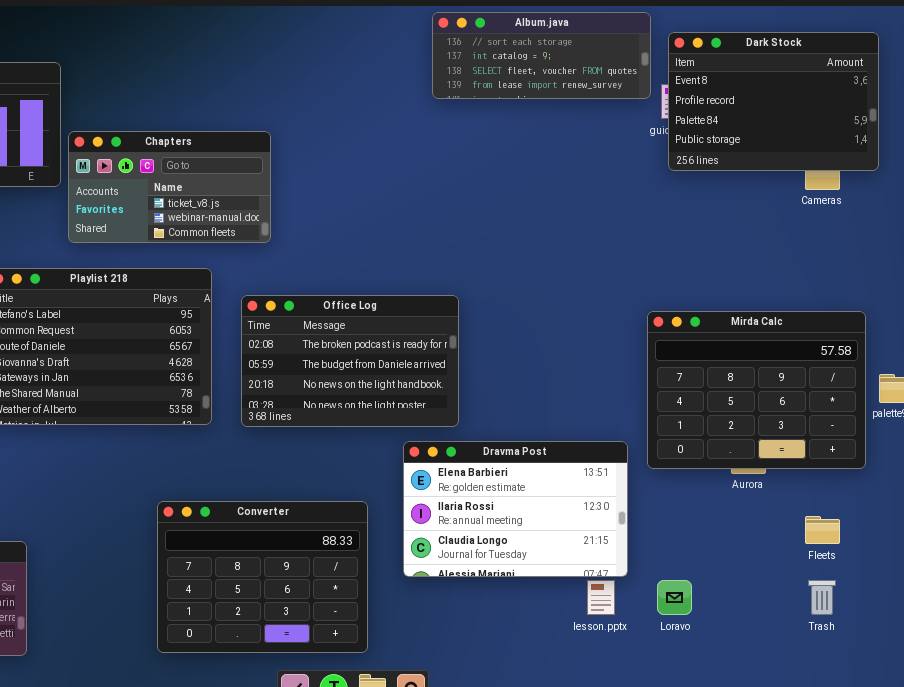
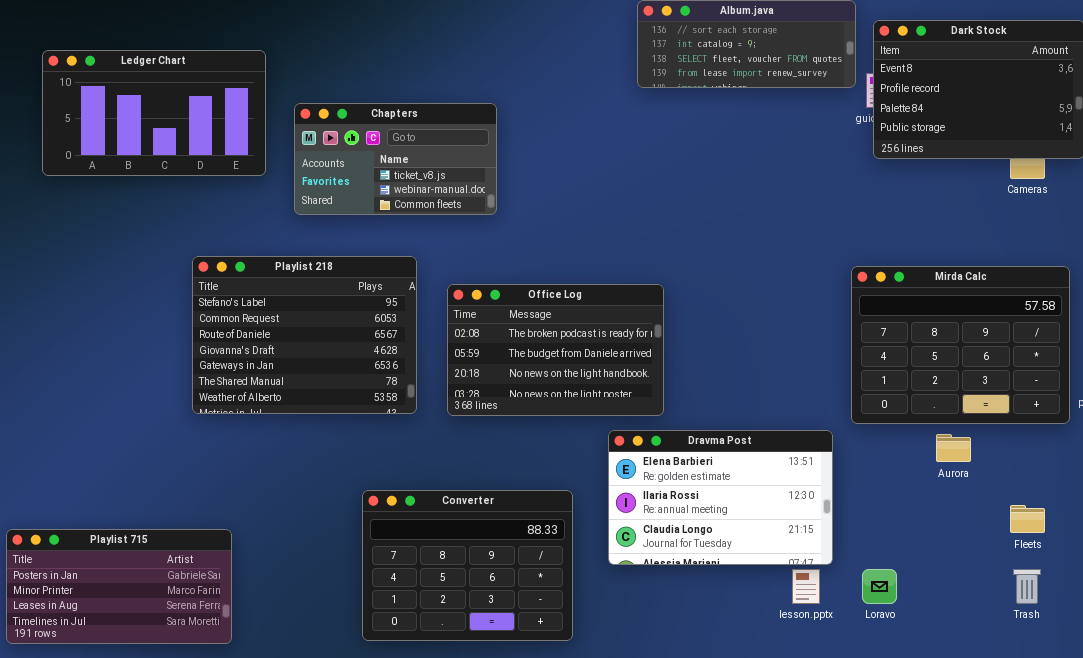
Chapters: [68,131,271,243] -> [294,103,497,215], moved
Mirda Calc: [647,311,866,469] -> [851,266,1070,424], moved

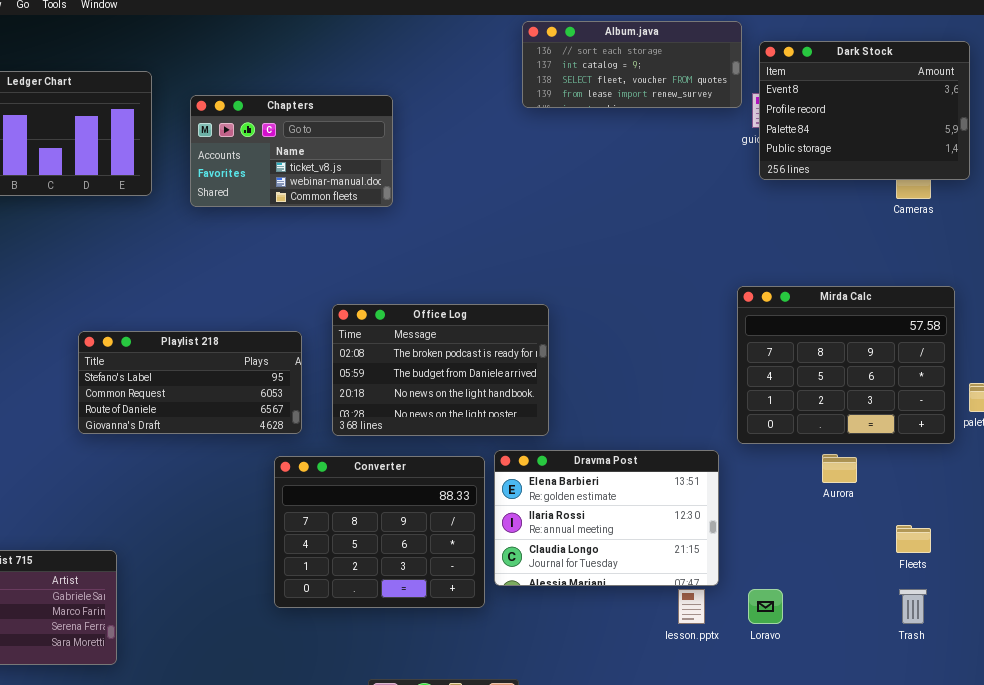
Chapters: [294,103,497,215] -> [190,95,393,207], moved
Playlist 218: [192,256,417,414] -> [78,331,302,434], resized
Converter: [362,490,573,641] -> [274,456,485,608], moved

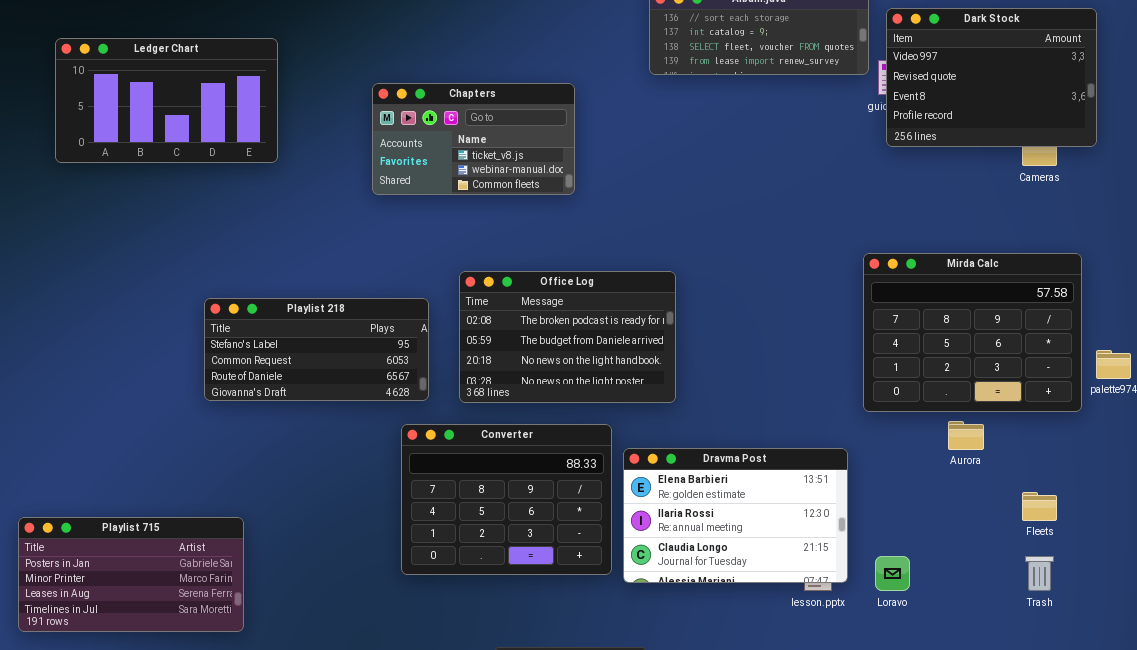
Dark Stock: [759,41,970,180] -> [886,8,1097,147], scrolled up 2 rows
Chapters: [190,95,393,207] -> [372,83,575,195], moved
Dravma Post: [494,450,719,586] -> [623,448,848,583], moved

